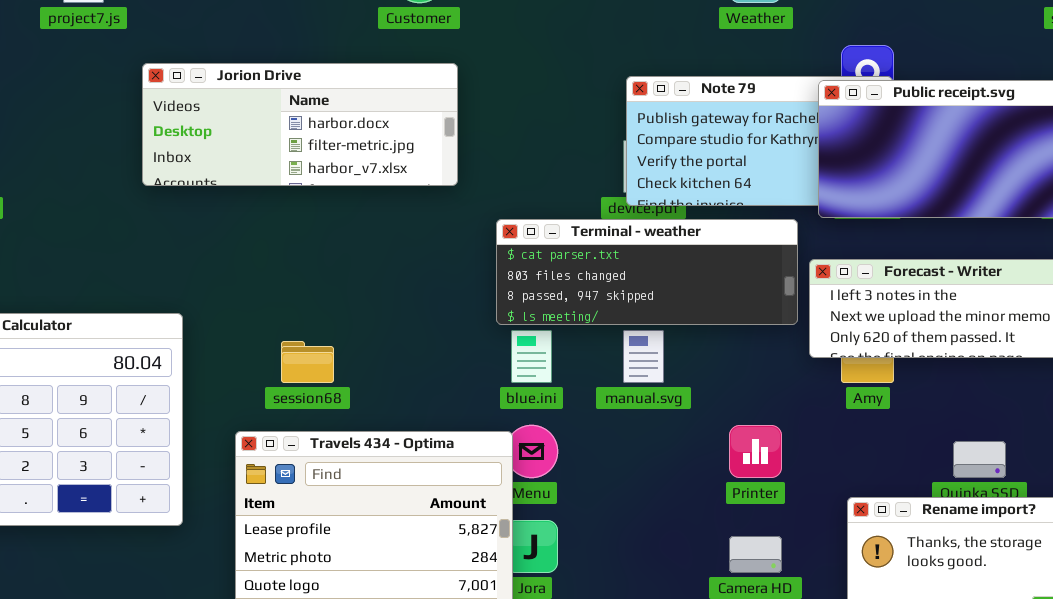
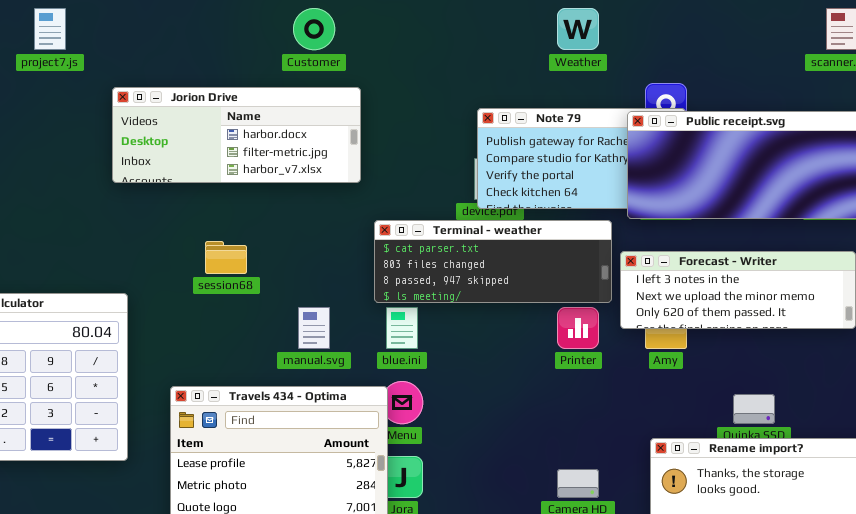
Jorion Drive: [142,63,458,186] -> [112,87,361,183], moved
manual.svg: [623,330,664,383] -> [298,307,330,349], moved
session68: [281,341,334,383] -> [205,241,247,274], moved
Printer: [729,425,782,478] -> [557,307,599,349], moved

